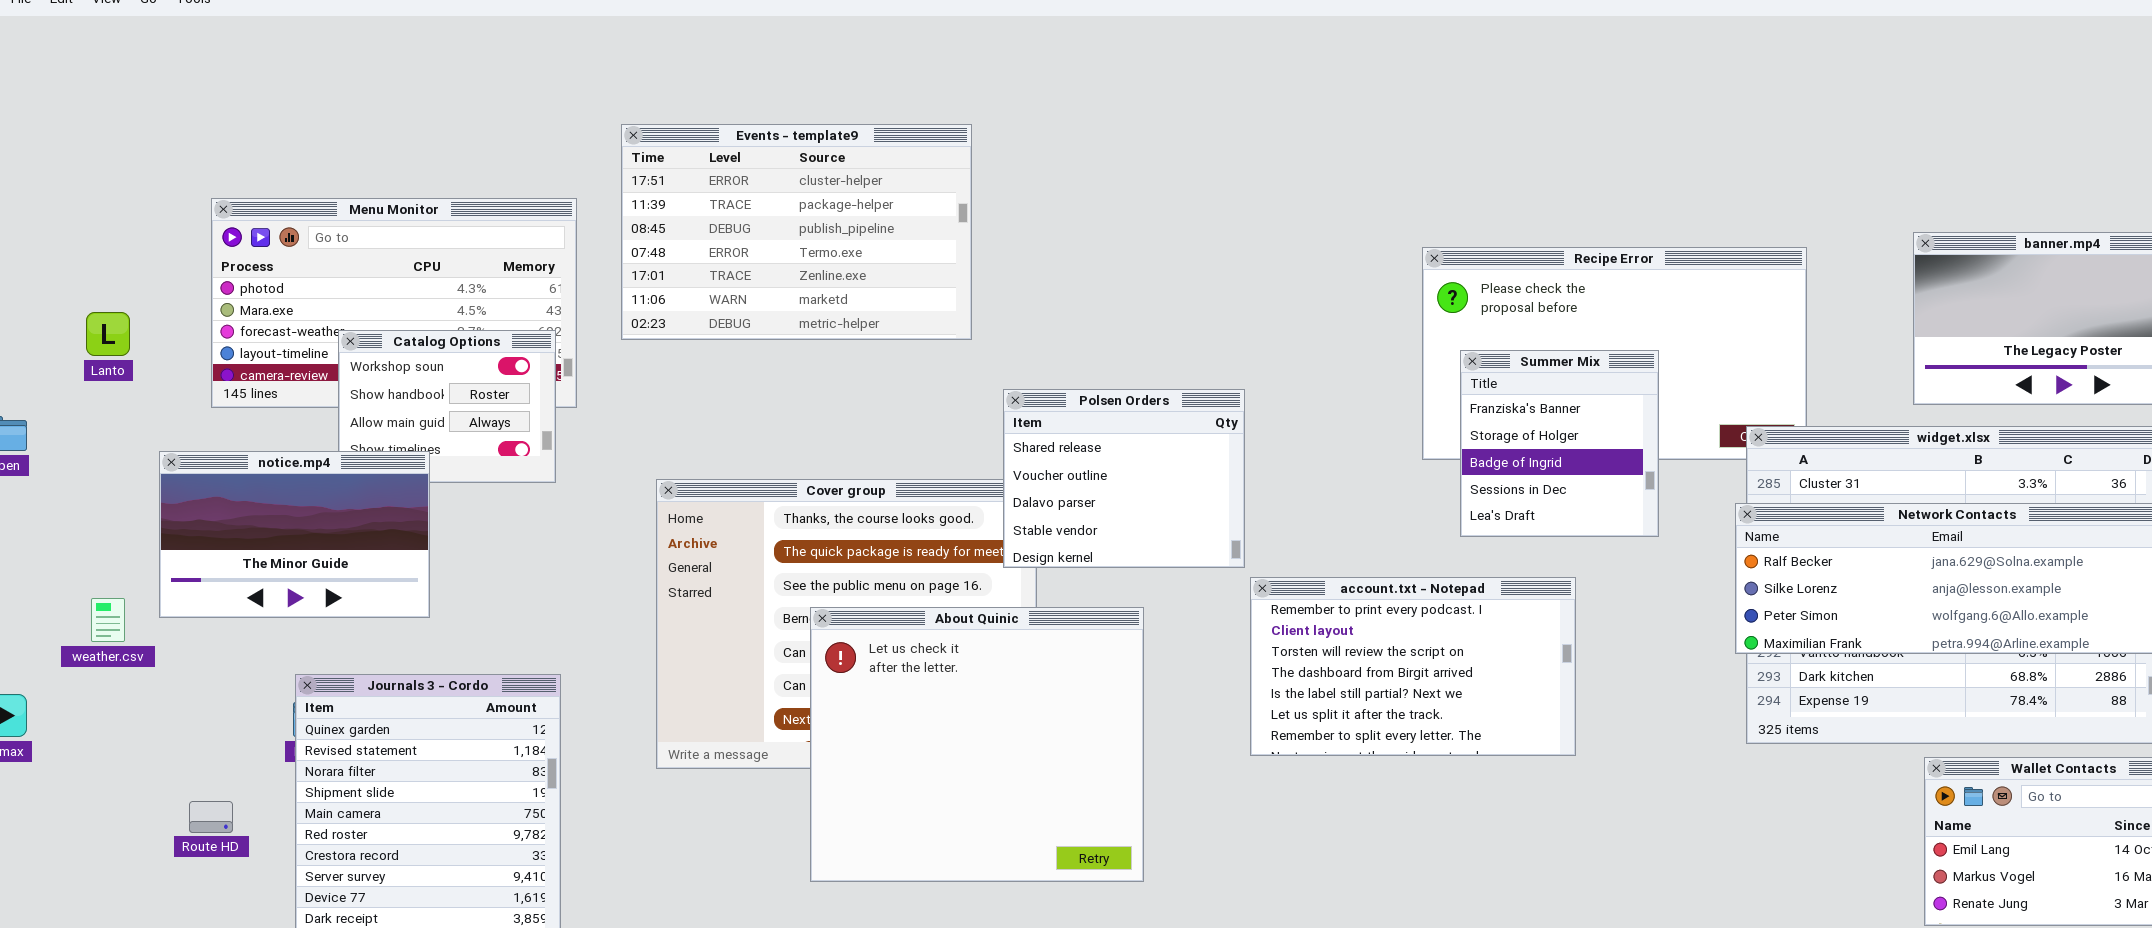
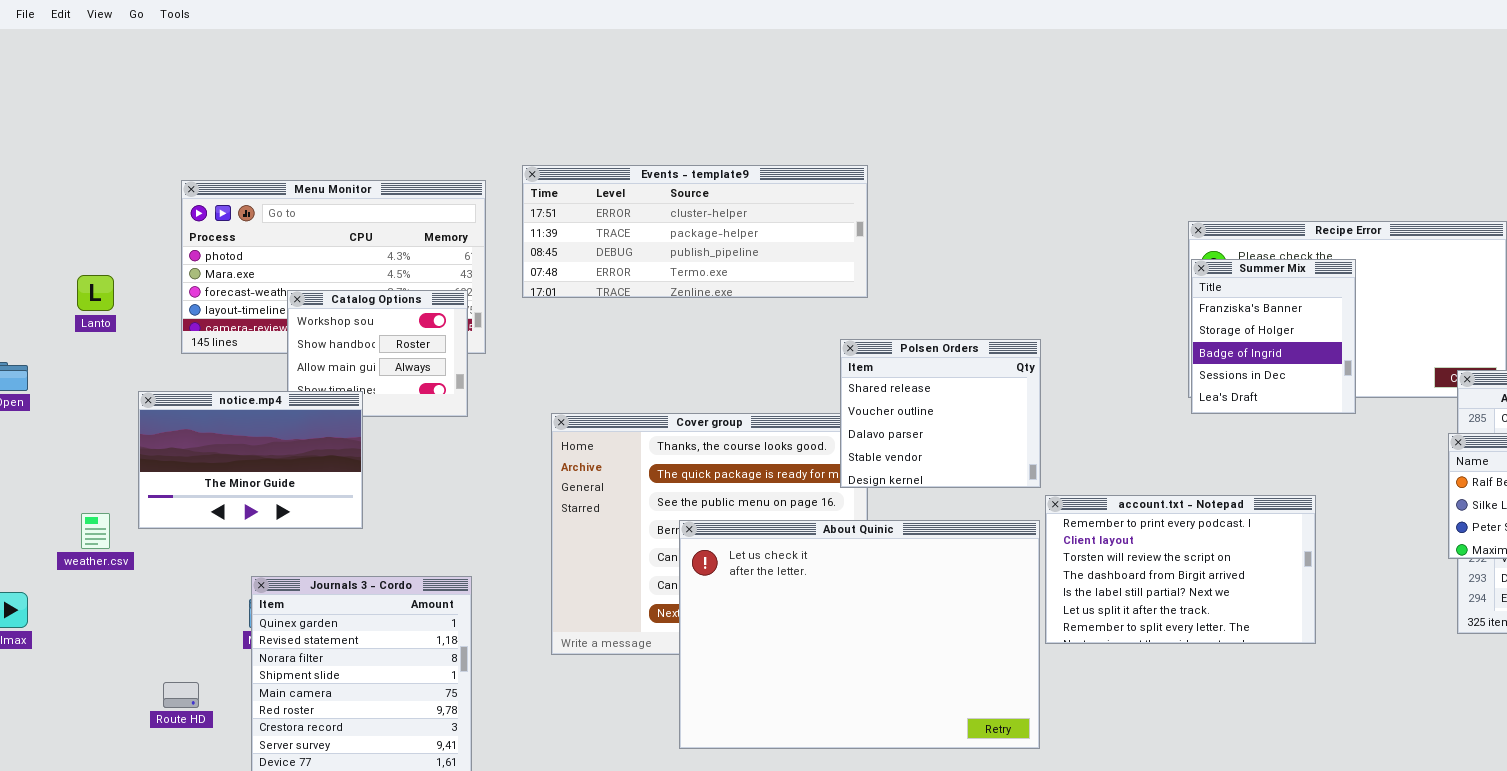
Events - template9: [621,124,972,340] -> [522,165,868,298], resized
Summer Mix: [1460,350,1659,537] -> [1191,259,1356,414], moved
About Quinic: [810,607,1144,882] -> [679,520,1040,749], resized

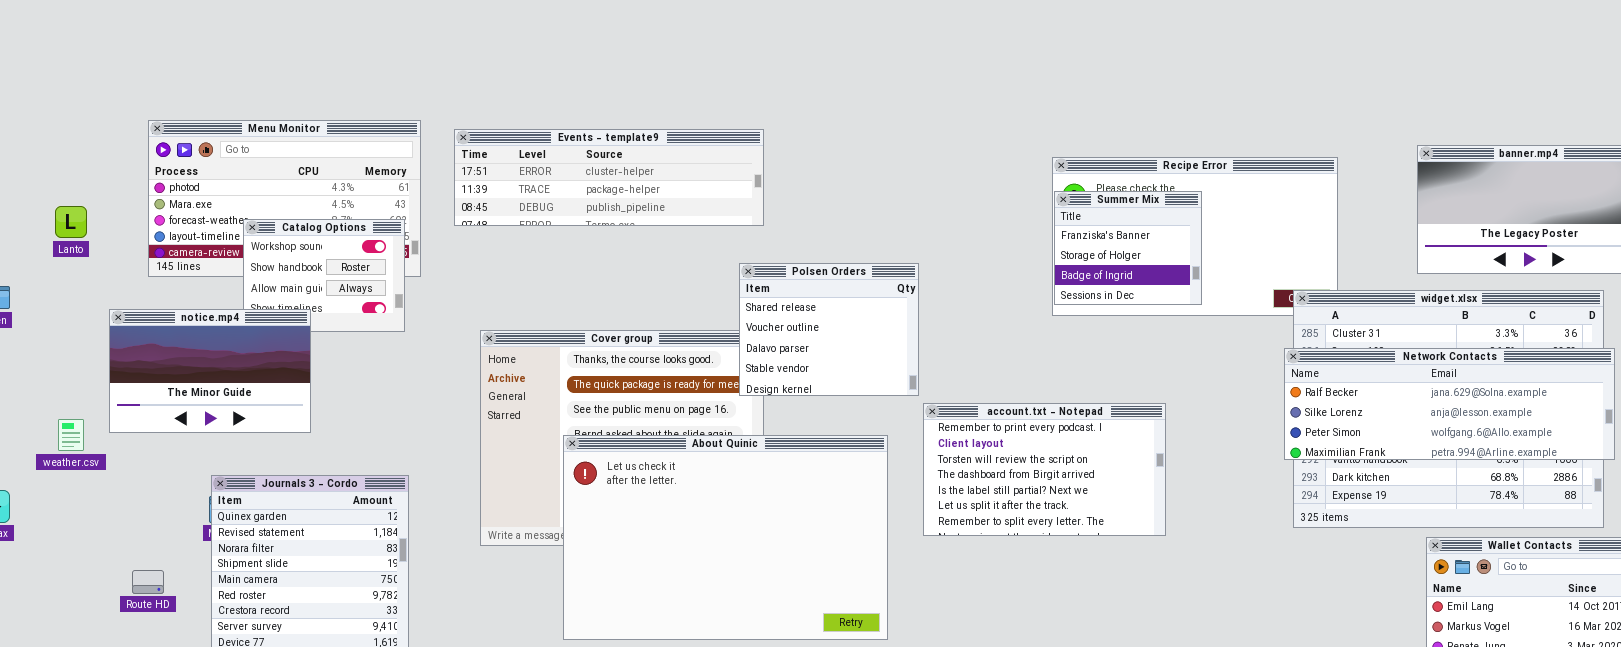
Events - template9: [522,165,868,298] -> [454,129,764,226], resized
Summer Mix: [1191,259,1356,414] -> [1054,191,1202,305], resized
About Quinic: [679,520,1040,749] -> [563,435,888,640], moved

